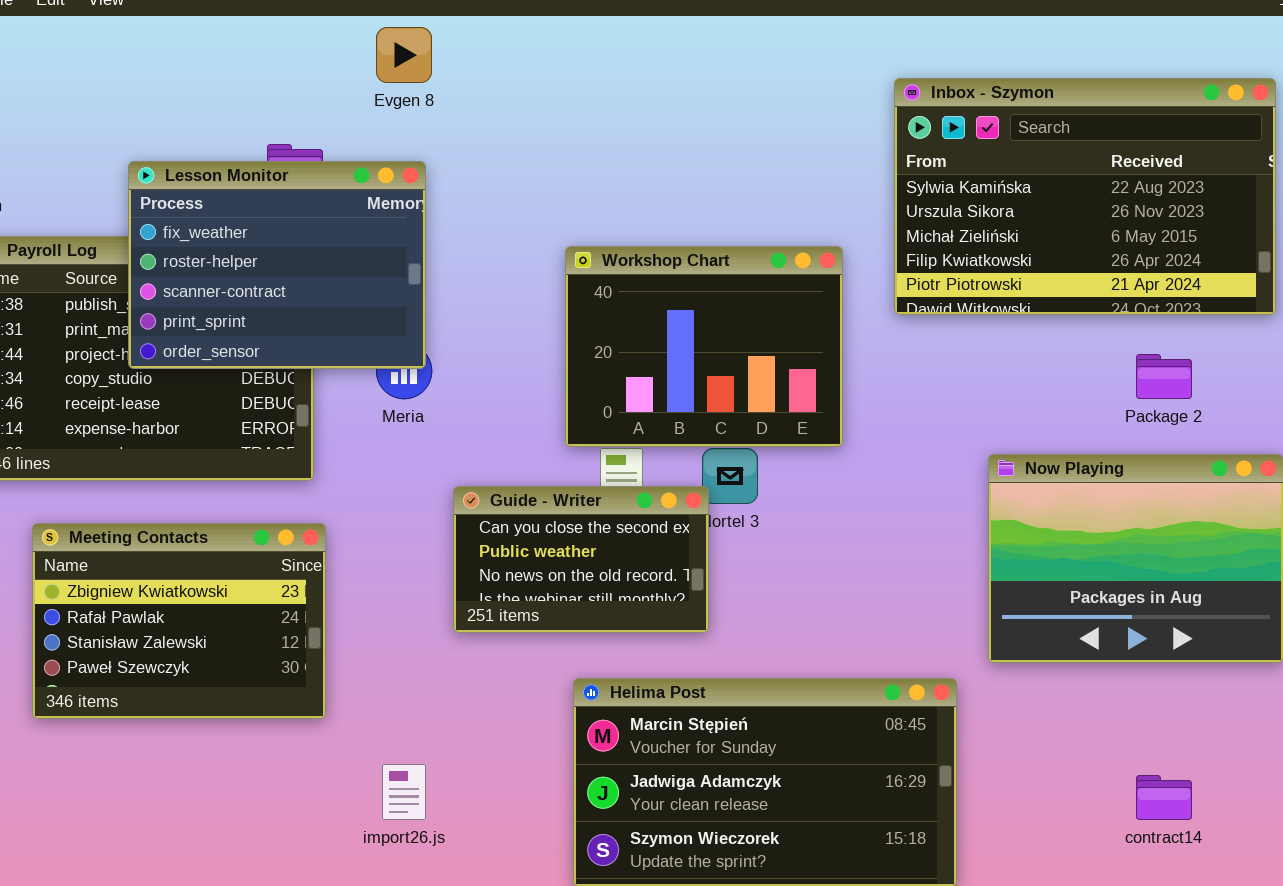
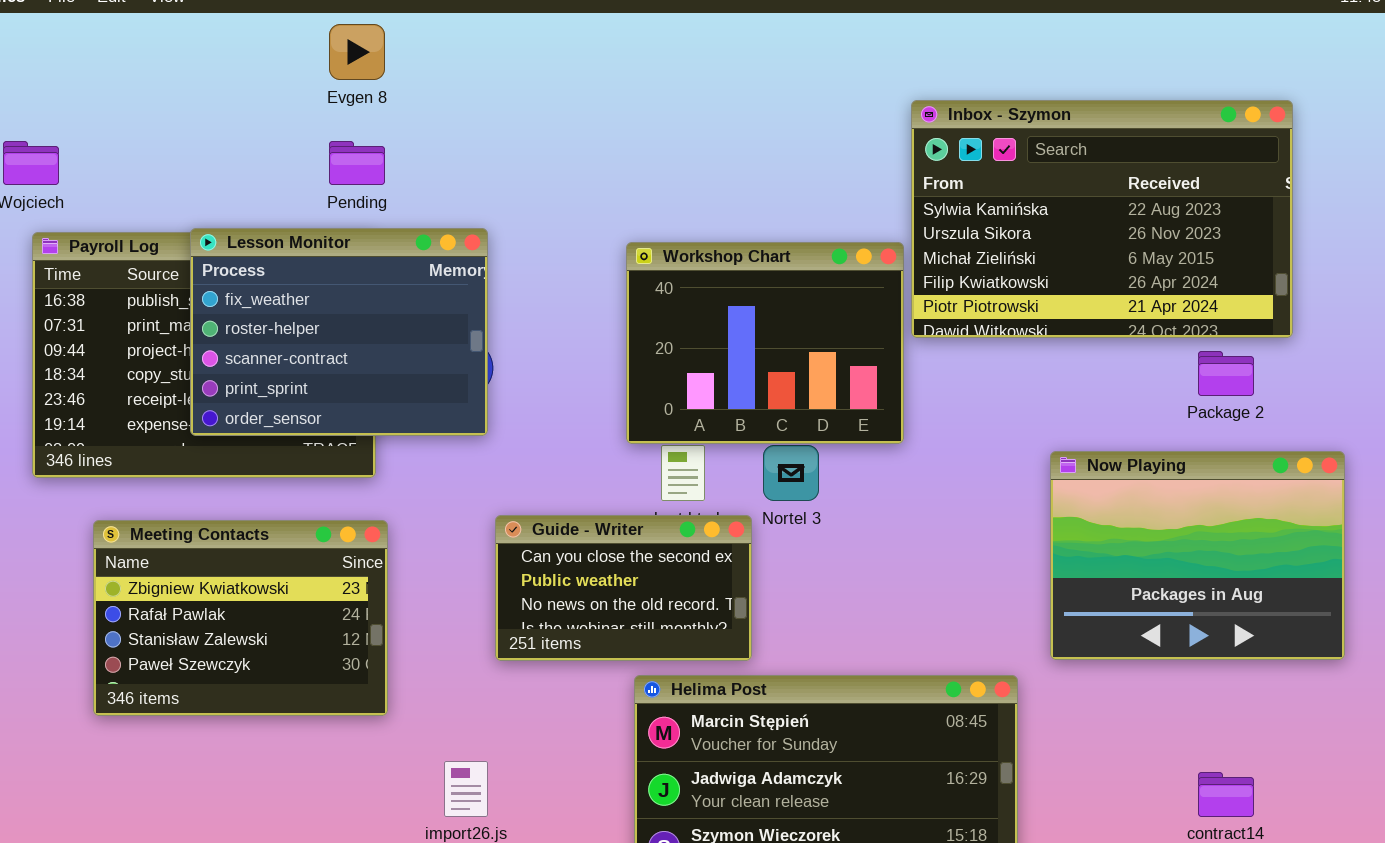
Evgen 8: [376,27,432,83] -> [329,24,385,80], moved
Inbox - Szymon: [894,78,1276,315] -> [911,100,1293,338], moved
Lesson Monitor: [128,161,426,369] -> [190,228,488,436], moved
Guide - Writer: [453,486,709,633] -> [495,515,752,661], moved

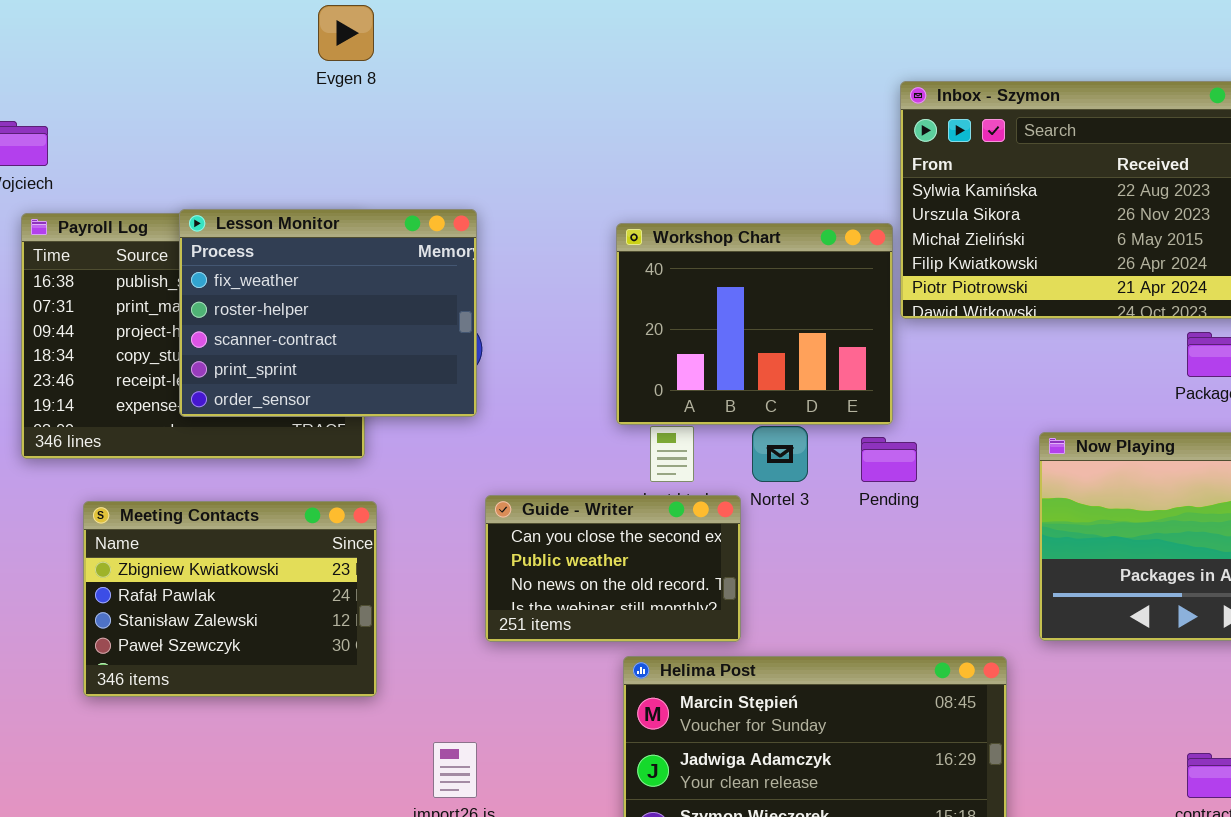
Pending: [329,141,385,185] -> [861,437,917,482], moved

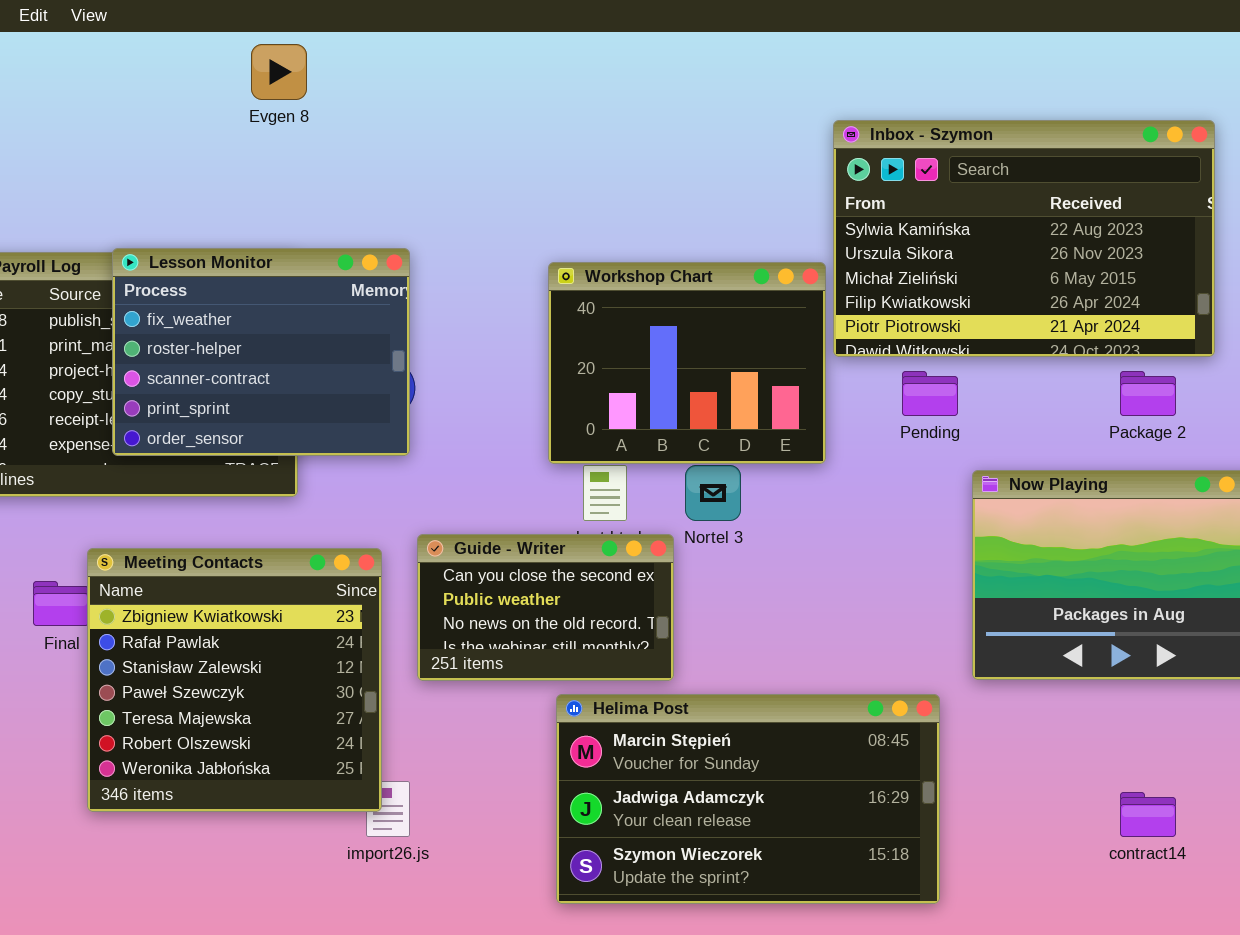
Pending: [861,437,917,482] -> [902,371,958,416], moved
Meeting Contacts: [83,501,377,697] -> [87,548,382,812], moved, resized

